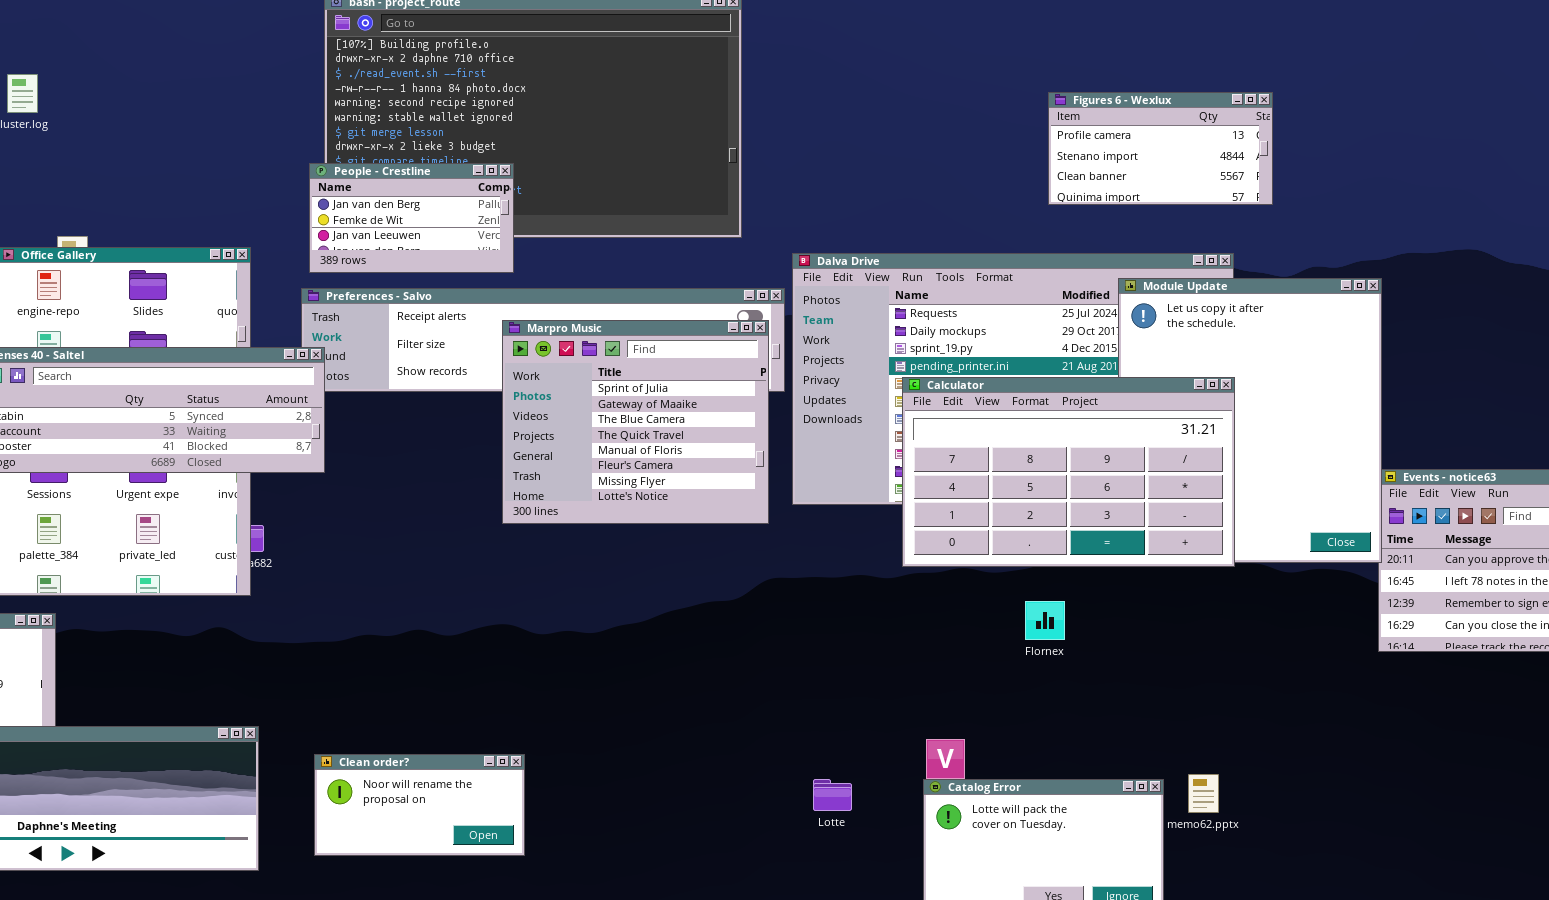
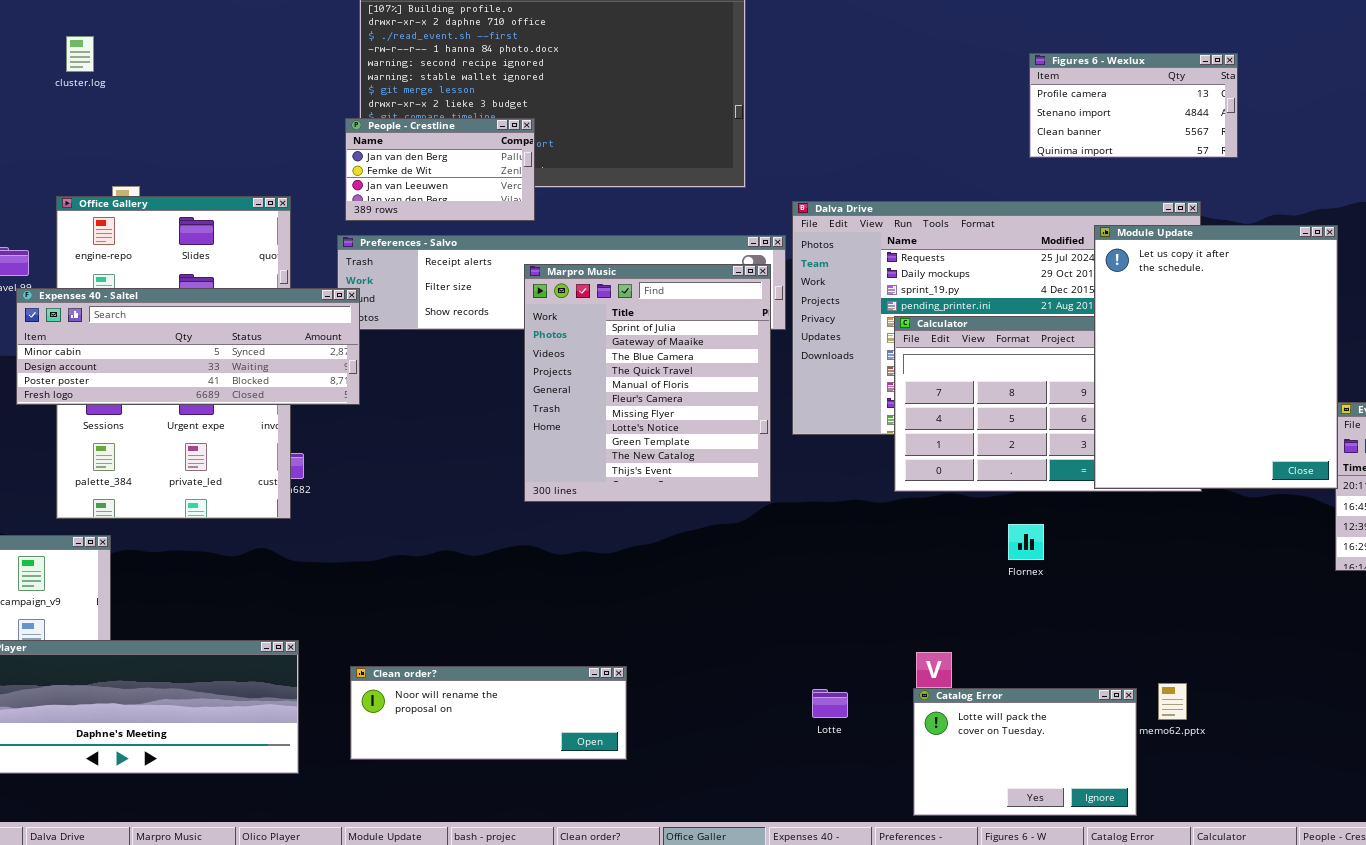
Module Update: [1118,278,1382,563] -> [1094,225,1338,489], raised
Marpro Music: [502,320,769,524] -> [524,264,771,502], resized
Clean order?: [314,754,525,856] -> [350,666,627,760], resized

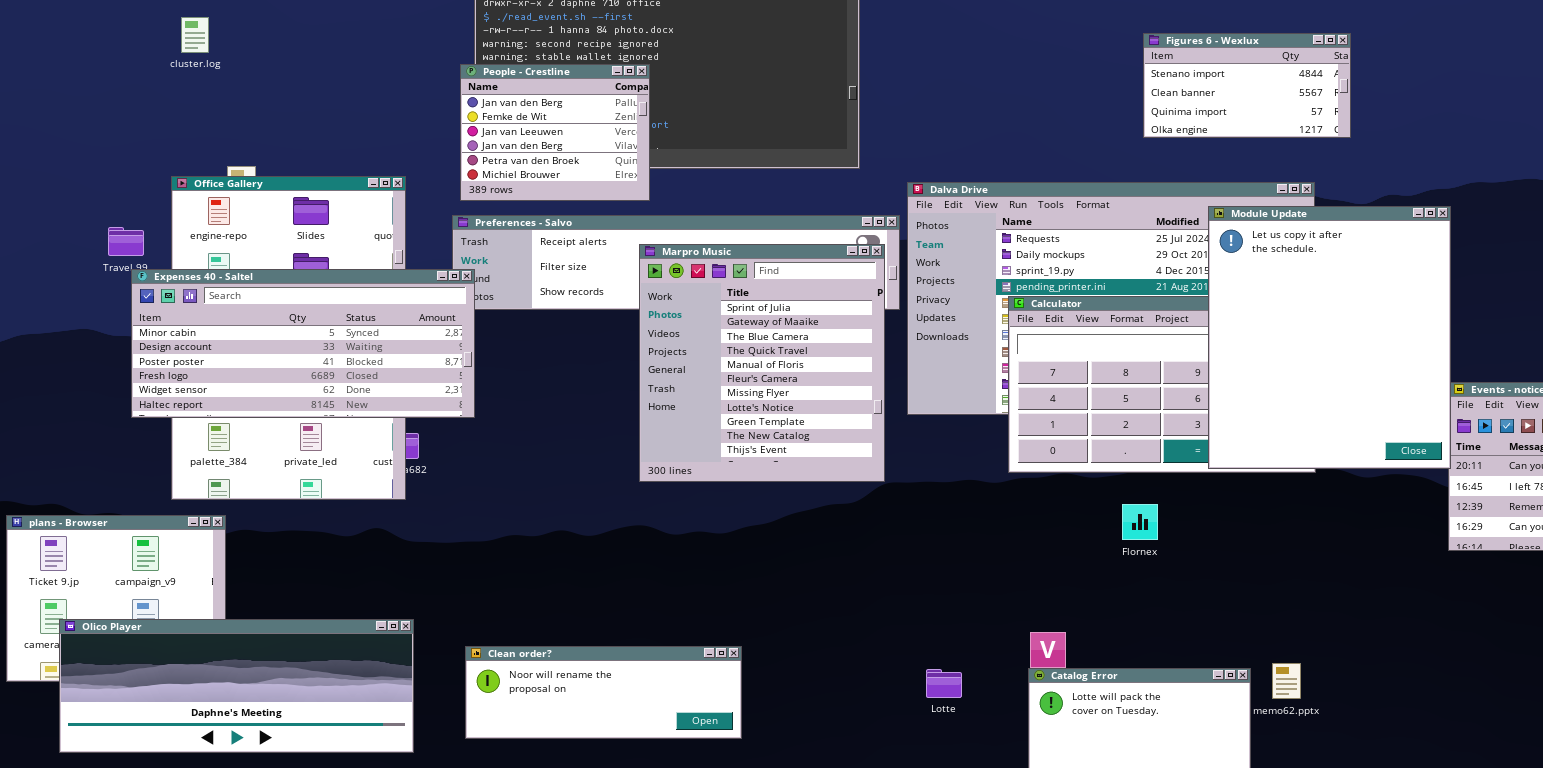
Figures 6 - Wexlux: [1029,53,1238,158] -> [1143,33,1351,138], scrolled down 1 row
People - Crestline: [345,118,535,221] -> [460,64,650,201], resized
Expenses 40 - Saltel: [16,288,360,405] -> [131,269,475,418], resized

